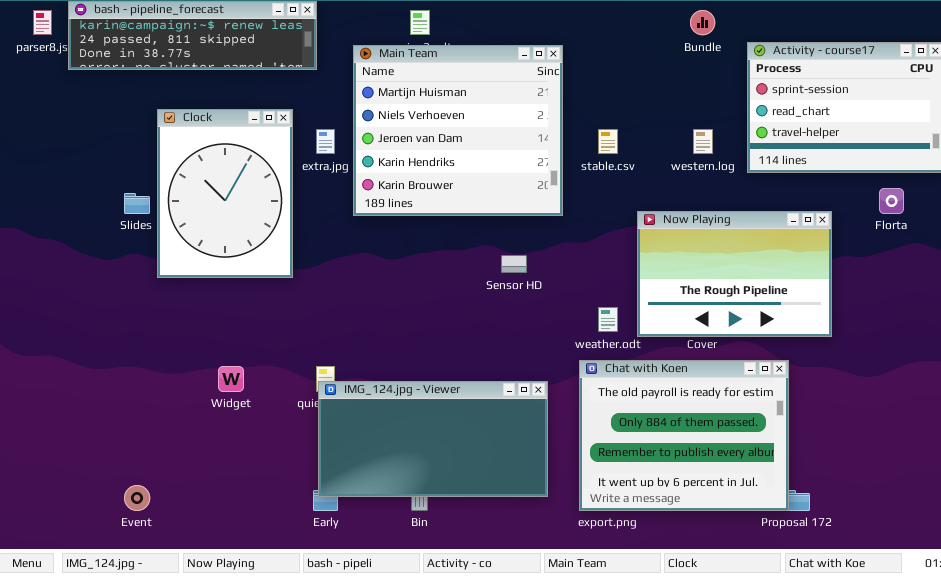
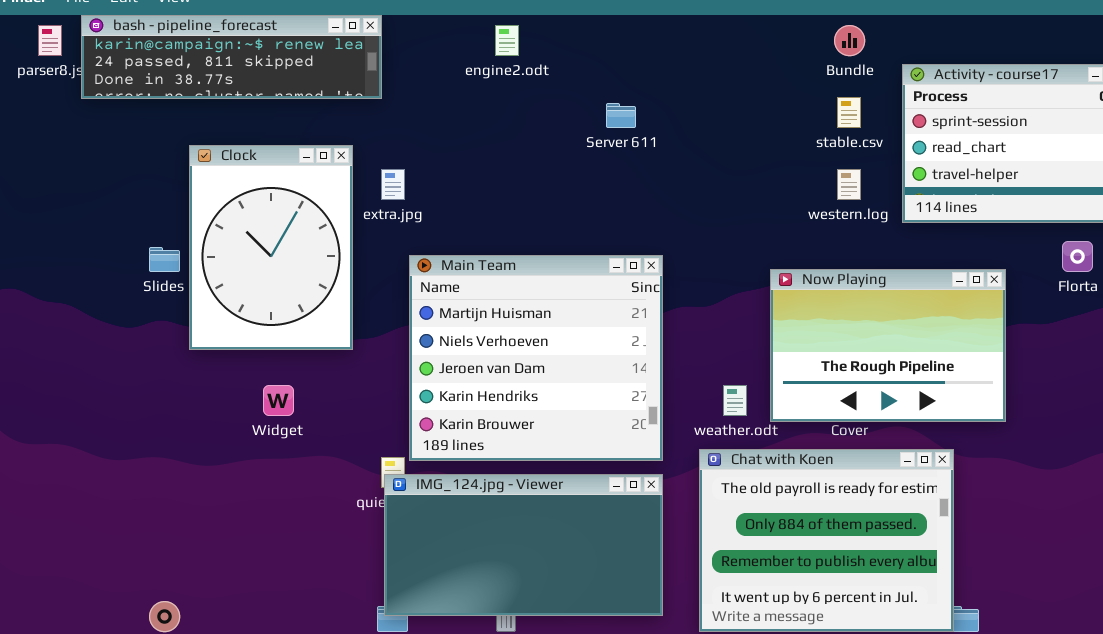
Main Team: [353,45,563,216] -> [409,255,663,461], moved
stable.csv: [598,129,618,154] -> [837,97,861,128], moved
Widget: [218,366,244,392] -> [263,385,294,416], moved

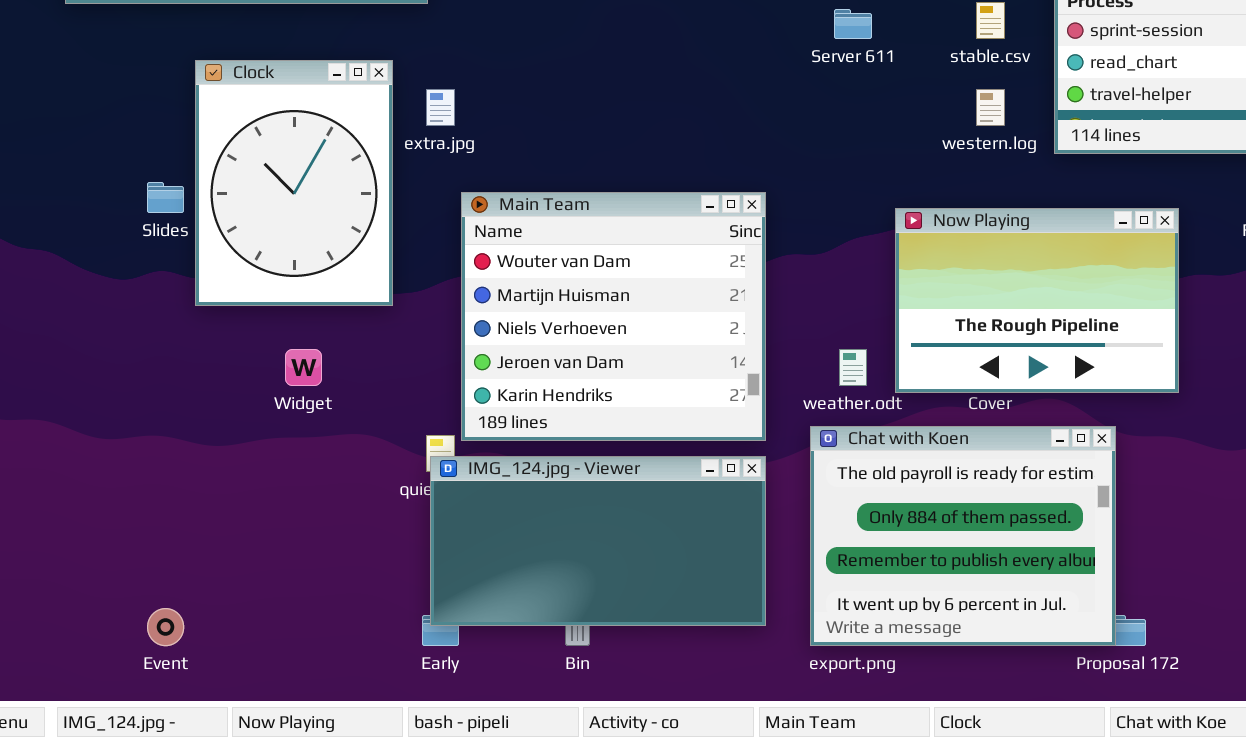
Server 611: [606,103,636,128] -> [834,9,872,39], moved
Main Team: [409,255,663,461] -> [461,192,766,441], scrolled up 1 row

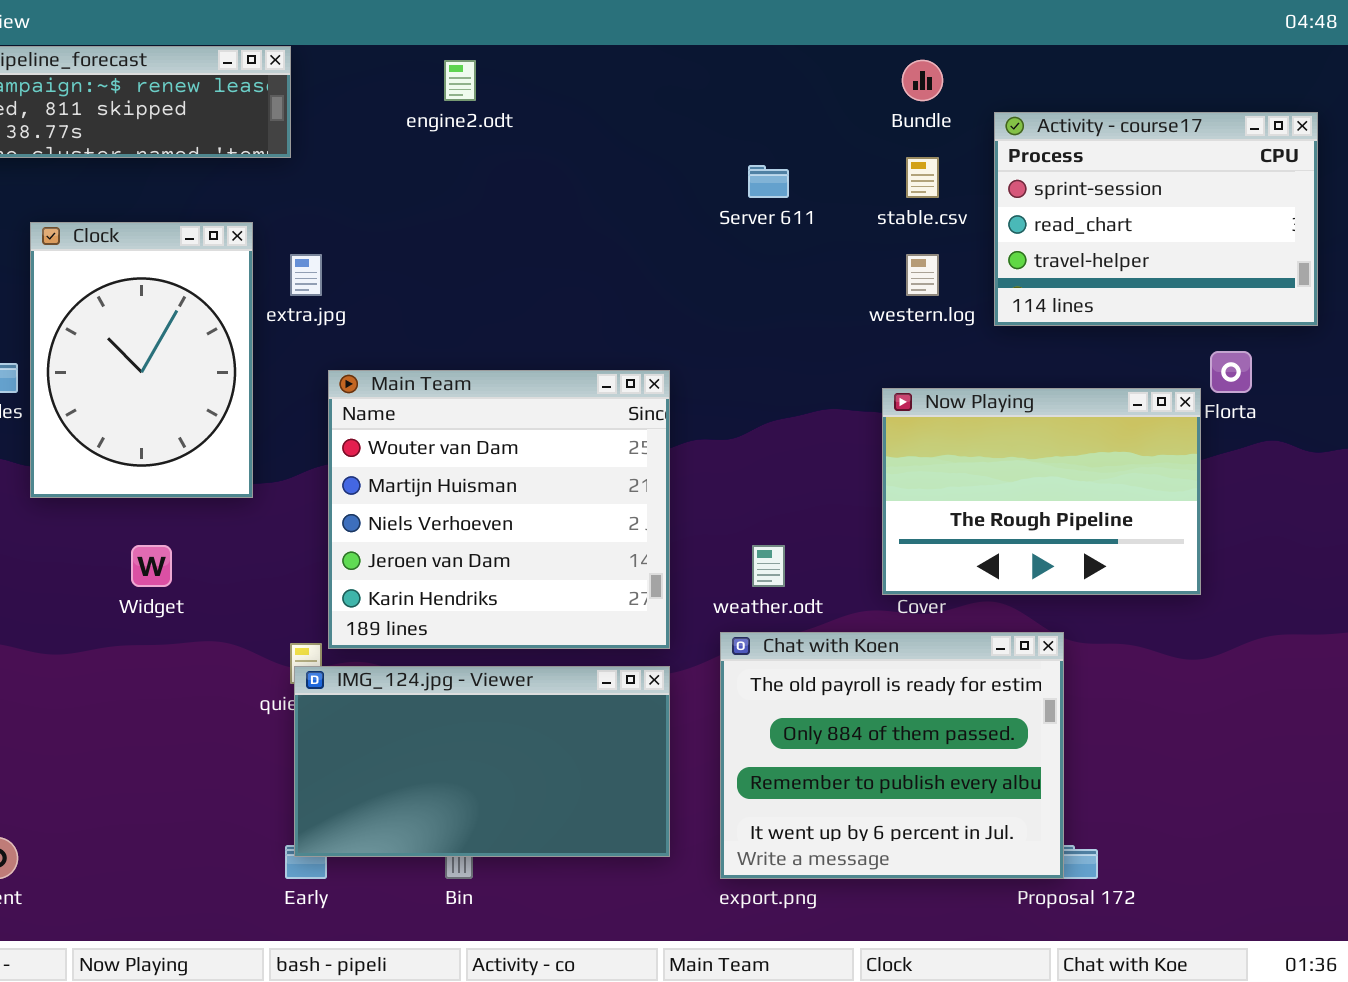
Now Playing: [895,208,1179,393] -> [882,388,1201,595], moved

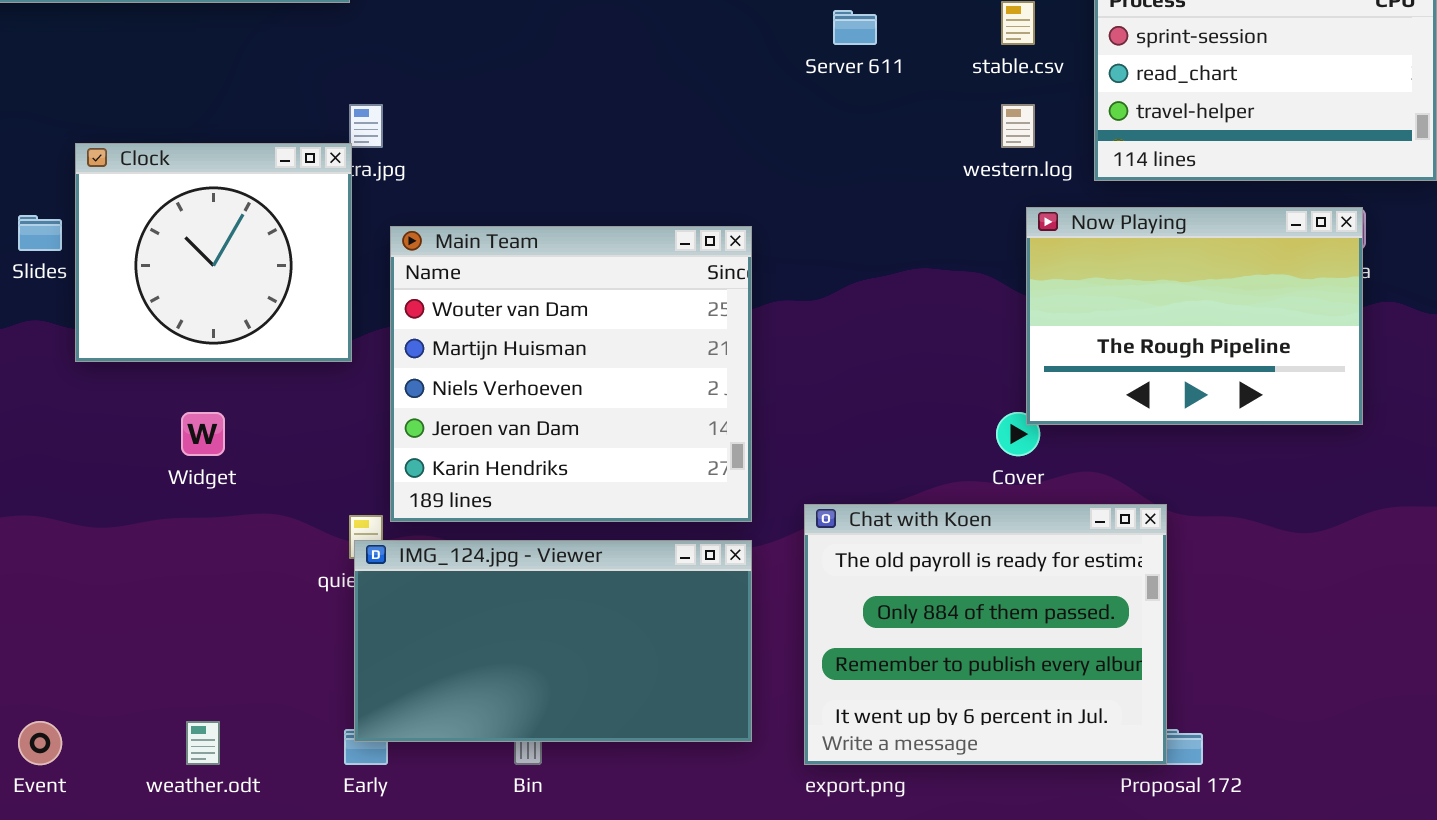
Clock: [30,222,253,498] -> [75,143,352,362], resized
Now Playing: [882,388,1201,595] -> [1026,207,1363,425], moved
weather.odt: [752,545,785,587] -> [186,721,220,765], moved

